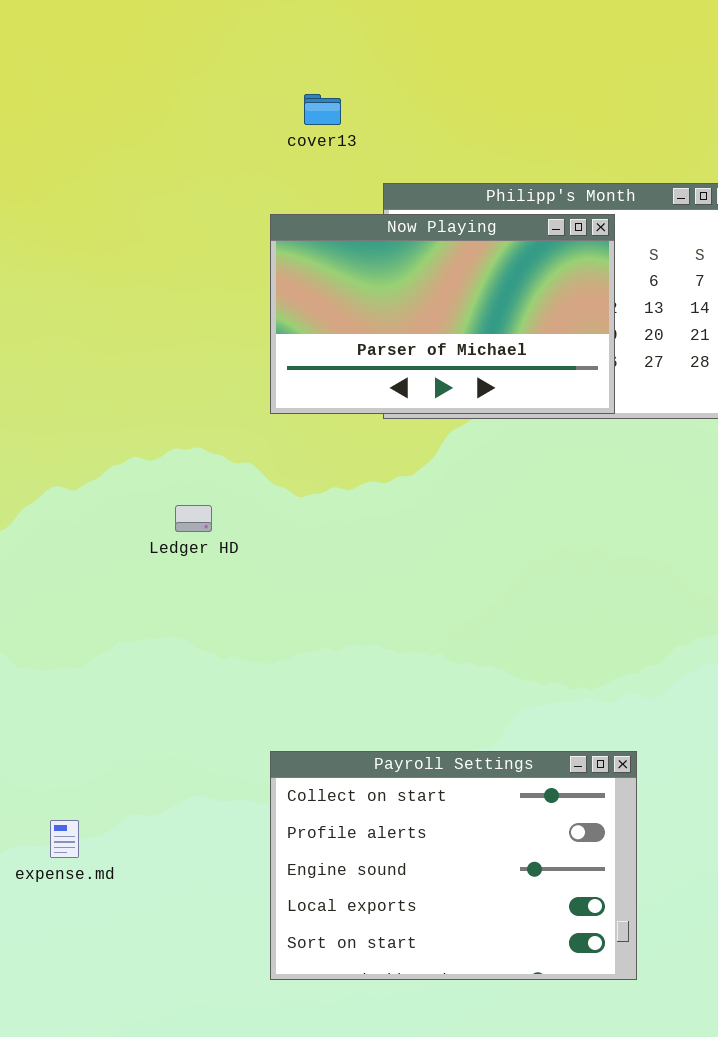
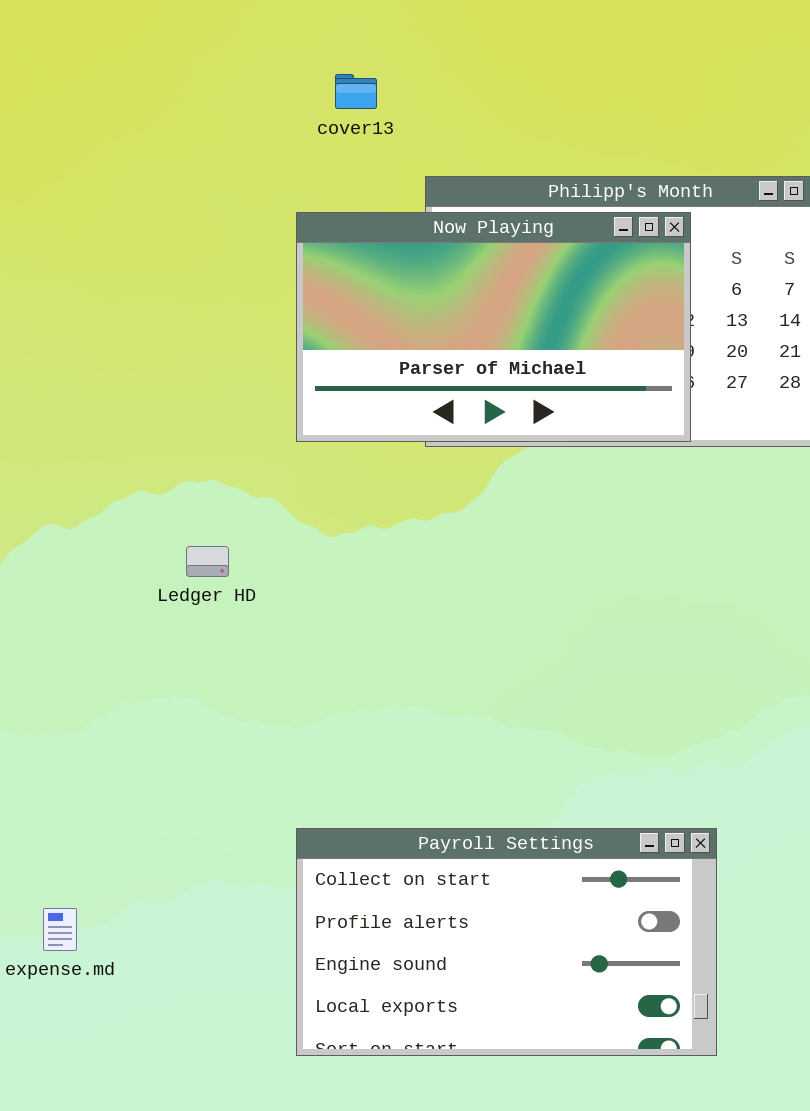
Payroll Settings: [270,751,637,980] -> [296,828,717,1056], resized

